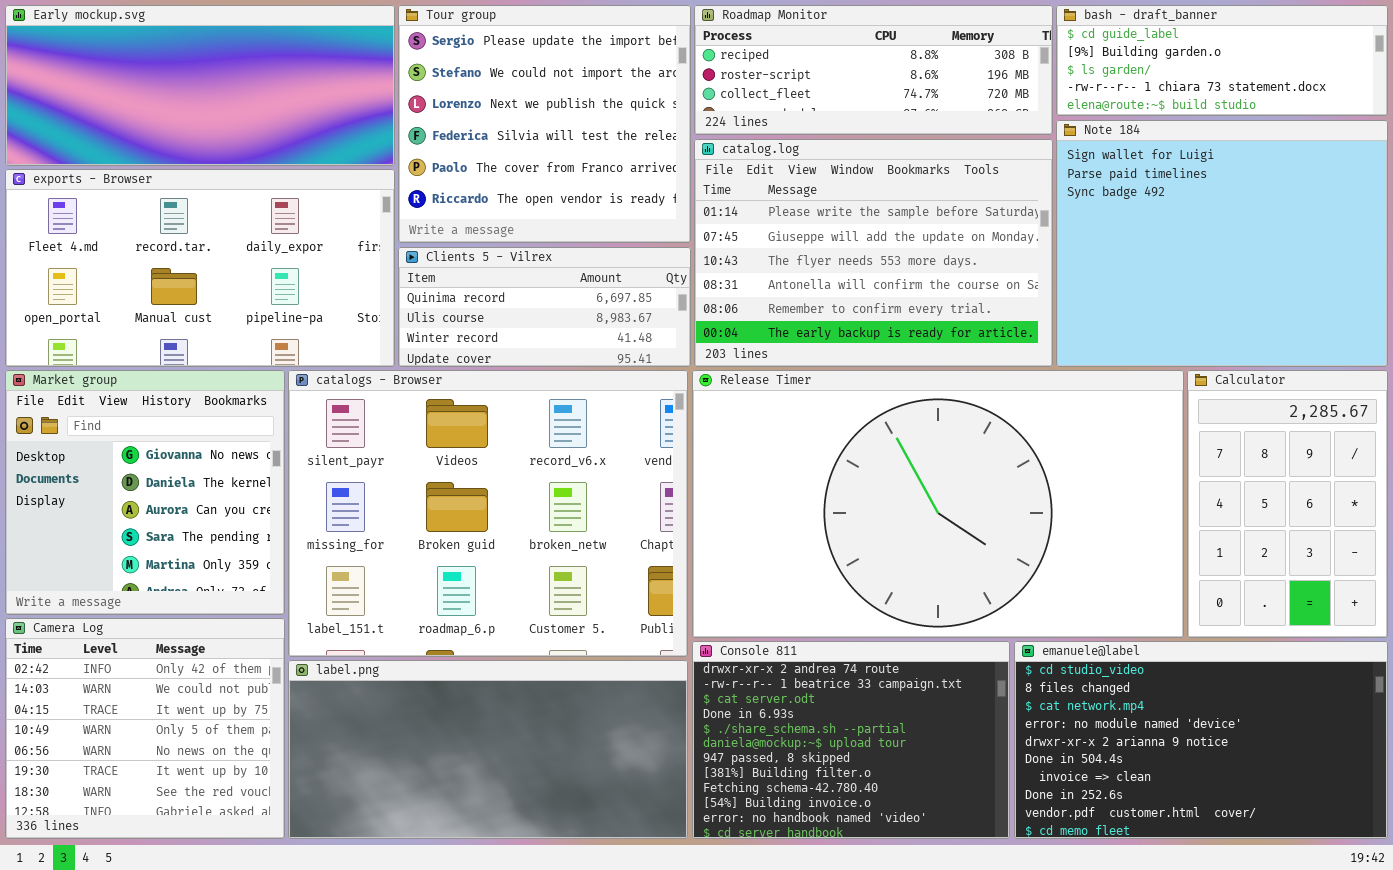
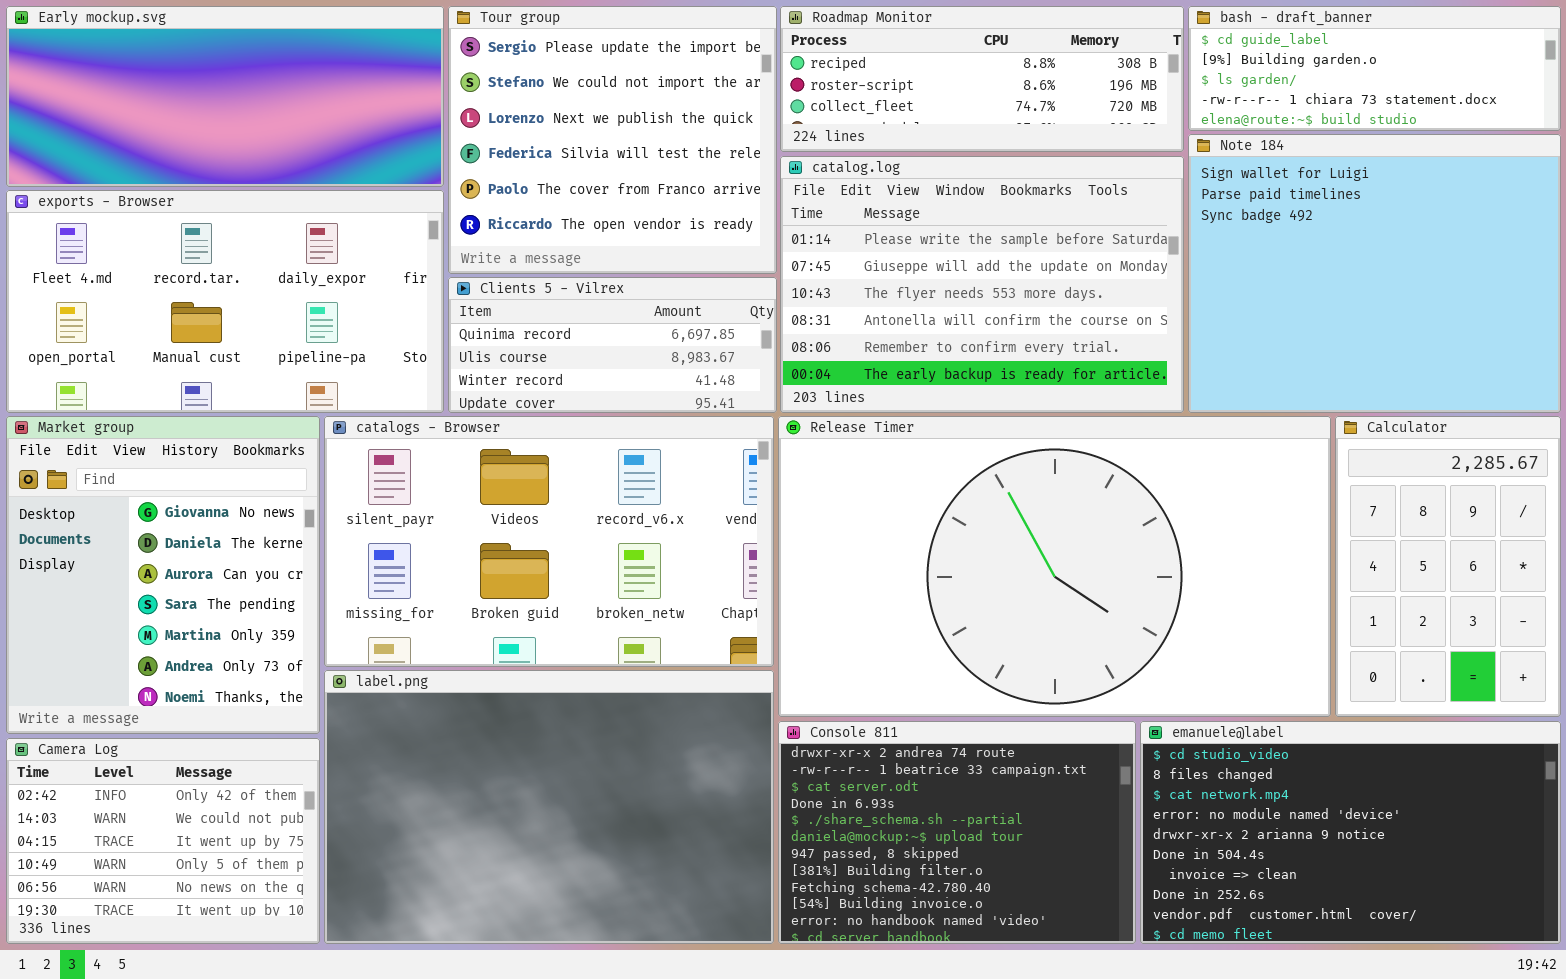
Market group: [5,370,285,615] -> [6,416,320,734], resized
catalogs - Browser: [288,370,688,657] -> [324,416,774,667], resized
Camera Log: [5,618,285,839] -> [6,738,320,944], resized
label.png: [288,660,688,839] -> [324,670,774,944], resized

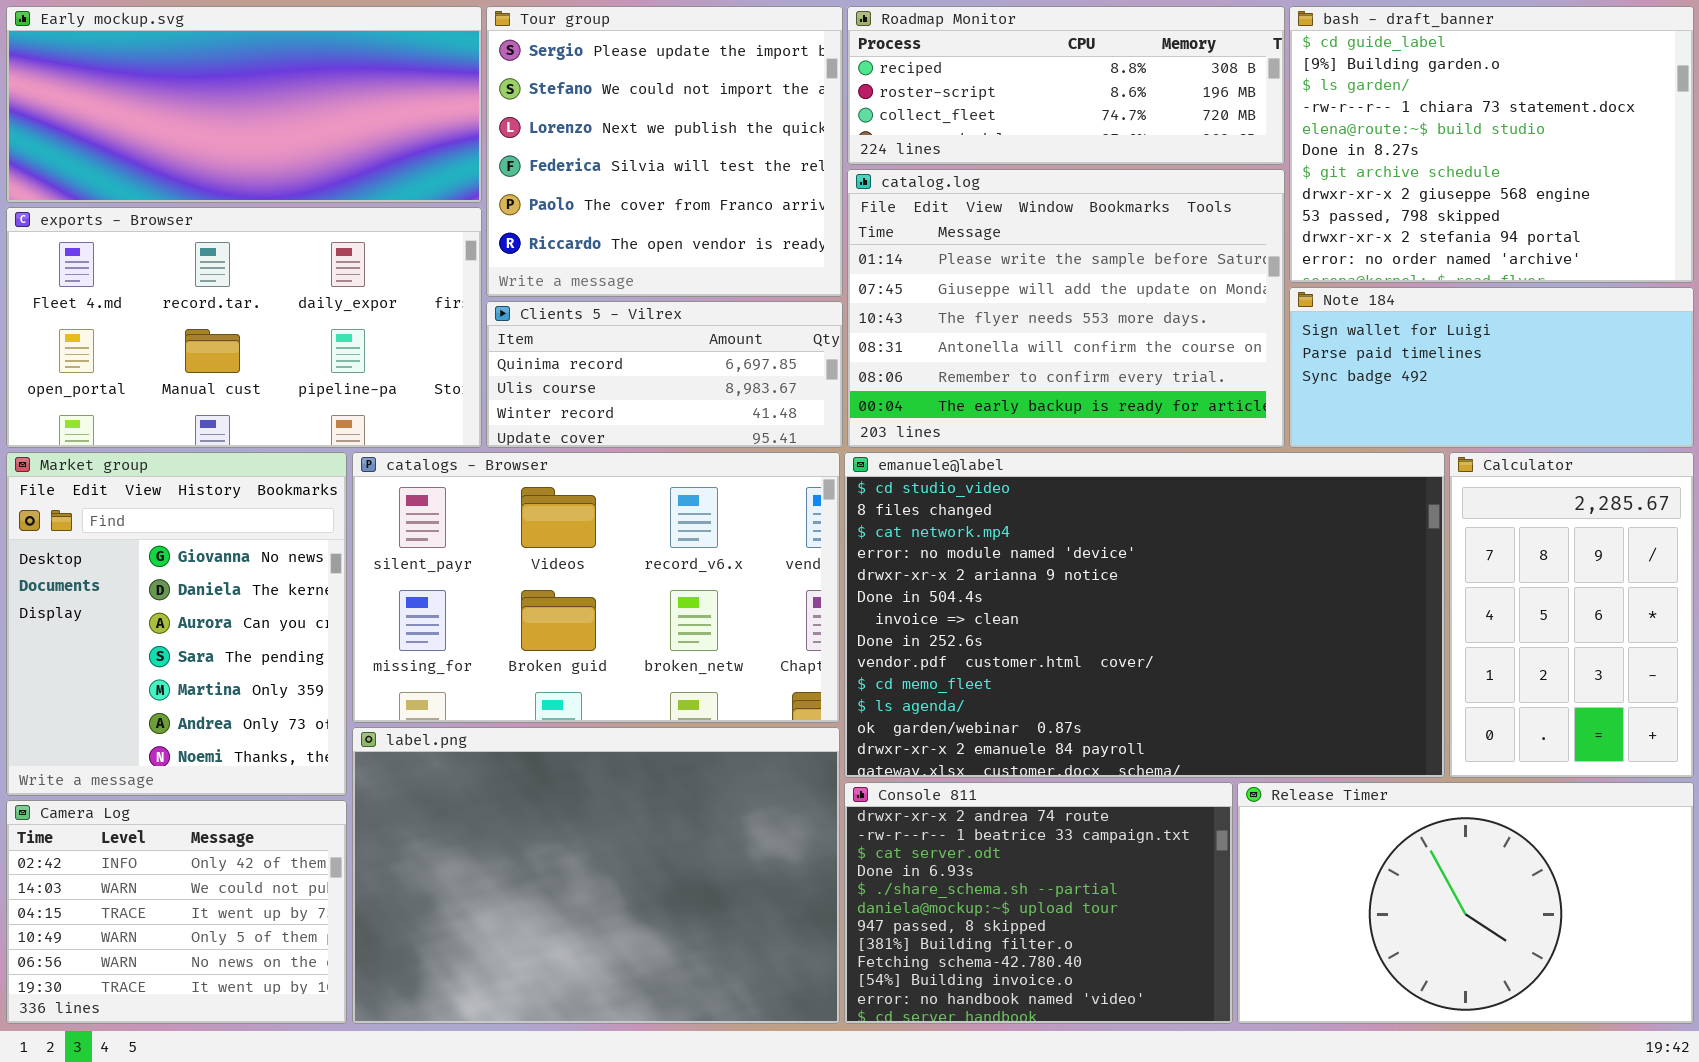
bash - draft_banner: [1188,6,1561,131] -> [1289,6,1694,283], resized
Note 184: [1188,134,1561,413] -> [1289,287,1694,448], resized
Release Timer: [778,416,1331,717] -> [1237,782,1694,1024], moved, resized
emanuele@label: [1140,721,1561,944] -> [844,452,1445,778], moved, resized

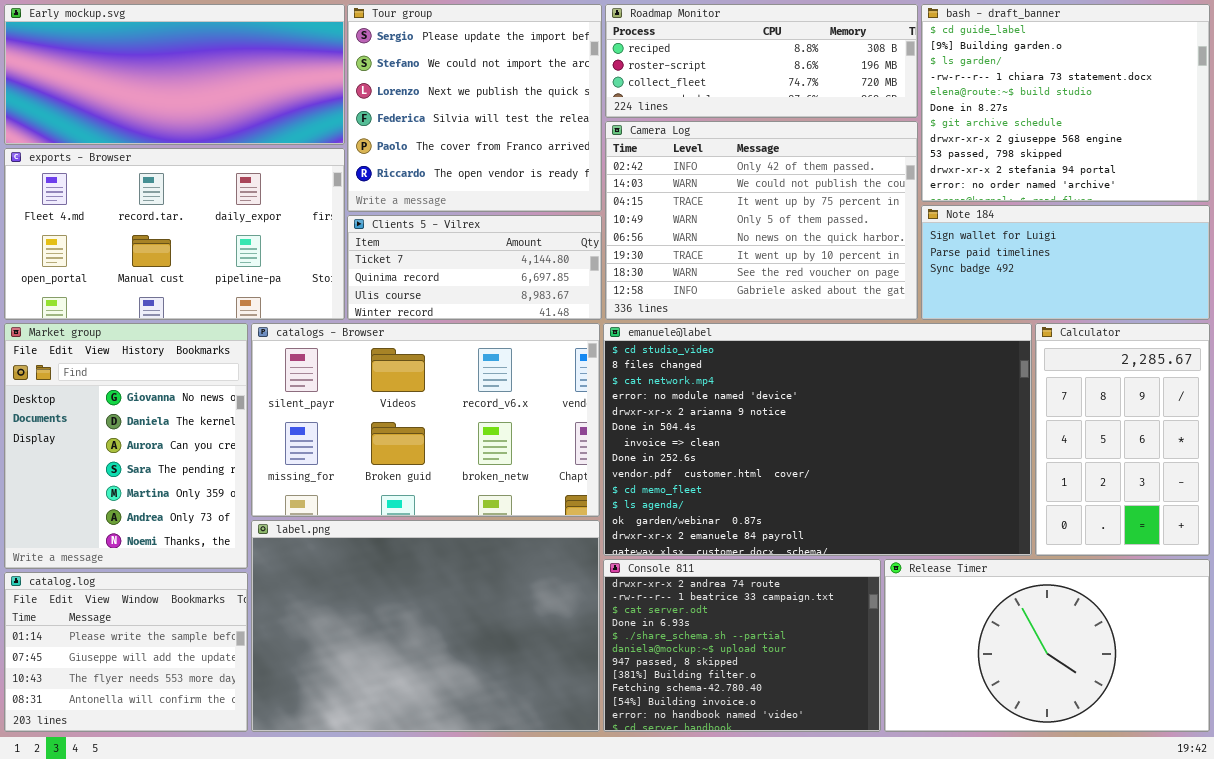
catalog.log: [847,169,1285,448] -> [4,572,248,732], moved, resized
Clients 5 - Vilrex: [486,301,843,448] -> [347,215,602,320], scrolled up 1 row
Camera Log: [6,800,347,1024] -> [605,121,918,320], moved, resized

